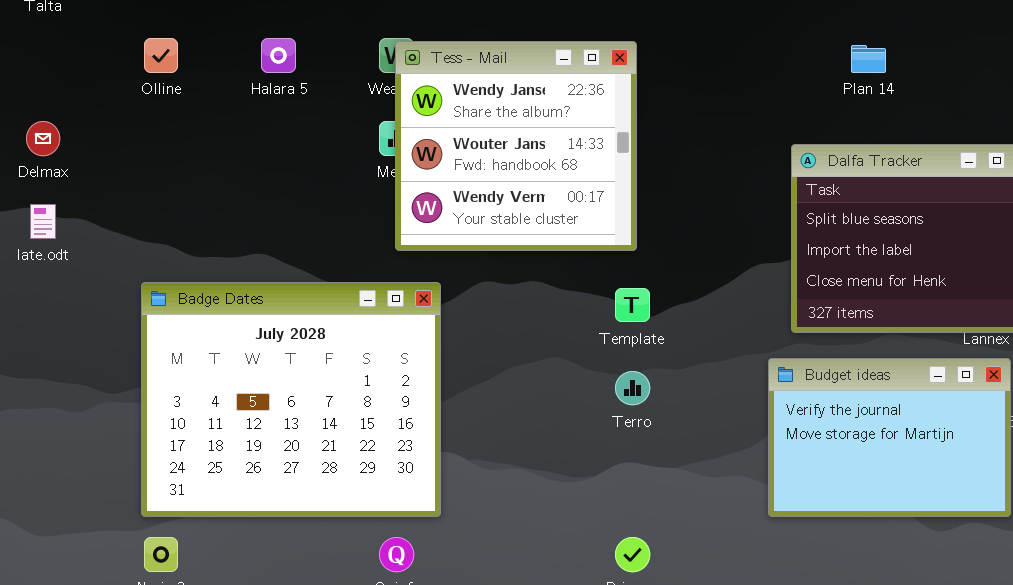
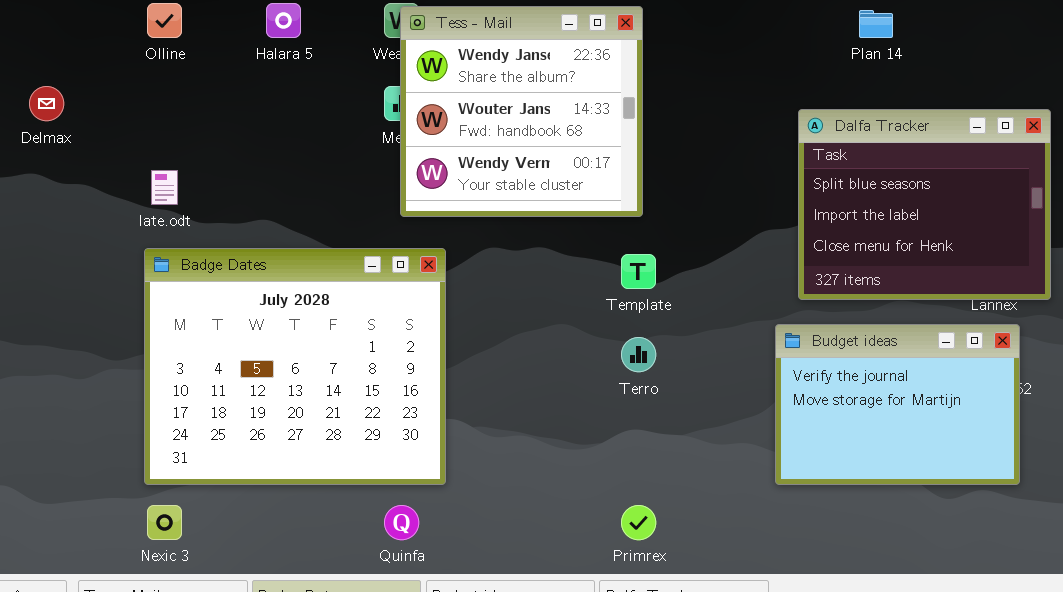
late.odt: [30,204,56,239] -> [151,170,178,205], moved

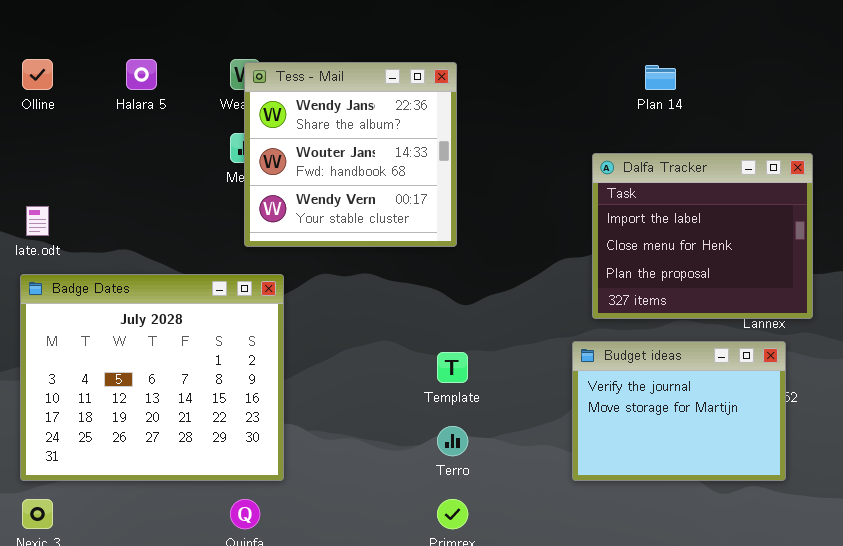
Dalfa Tracker: [798,109,1051,300] -> [592,153,813,319], scrolled down 1 row
Template: [621,254,656,289] -> [437,352,468,383], moved
Terro: [621,337,656,372] -> [437,426,468,456], moved

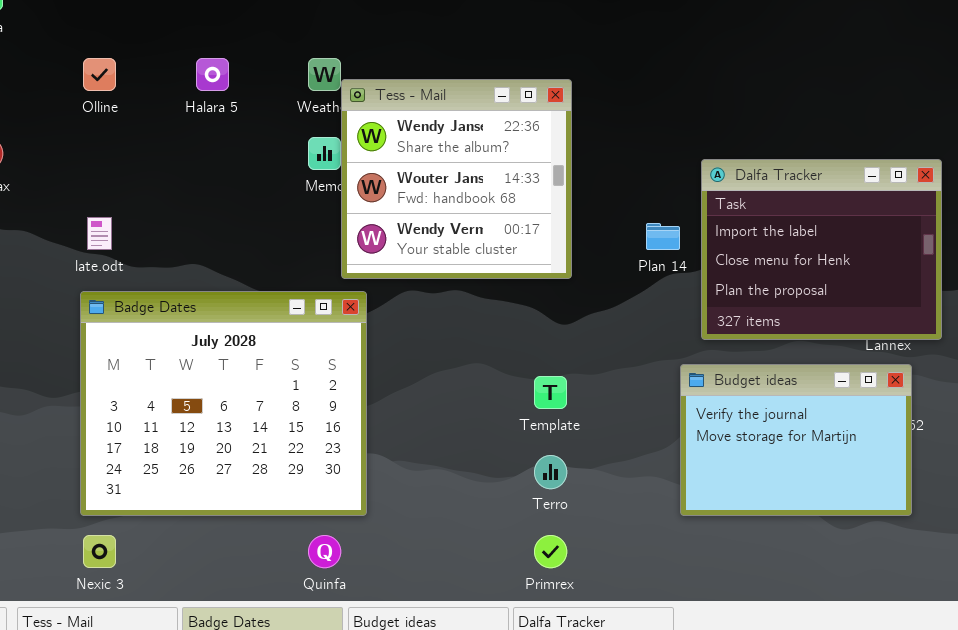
Tess - Mail: [244,62,457,247] -> [341,79,572,279], moved
Plan 14: [645,65,676,90] -> [646,223,680,250], moved

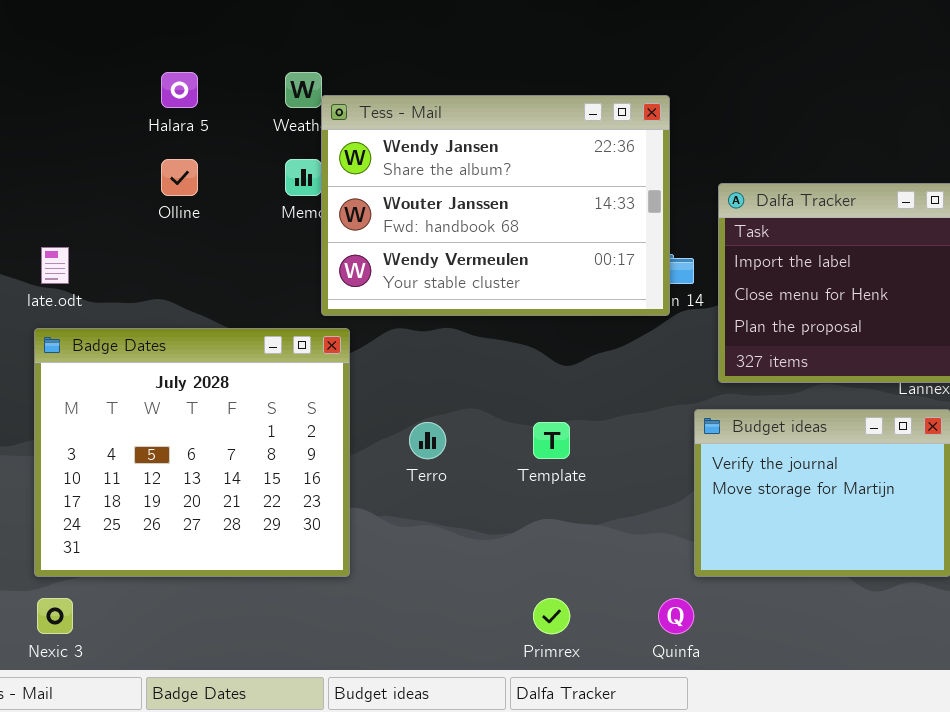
Olline: [83,58,116,91] -> [161,159,198,196], moved
Tess - Mail: [341,79,572,279] -> [321,95,670,316], resized
Terro: [534,455,567,489] -> [409,422,446,459], moved
Quinfa: [308,535,341,568] -> [658,598,694,634], moved

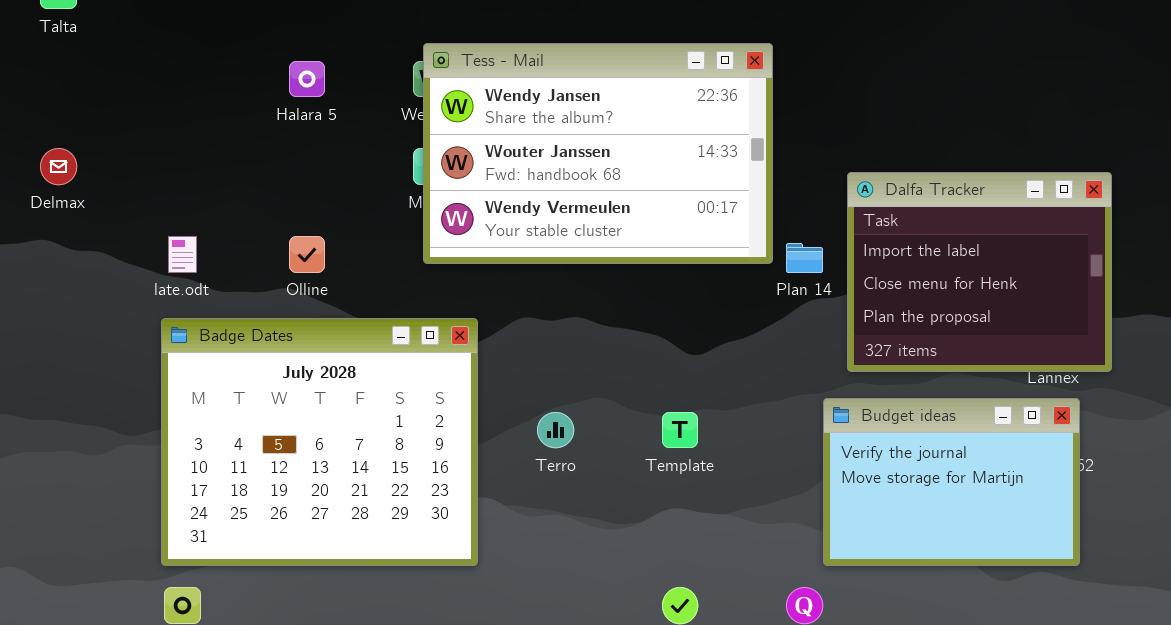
Tess - Mail: [321,95,670,316] -> [423,43,773,264], moved
Olline: [161,159,198,196] -> [289,236,325,273], moved

